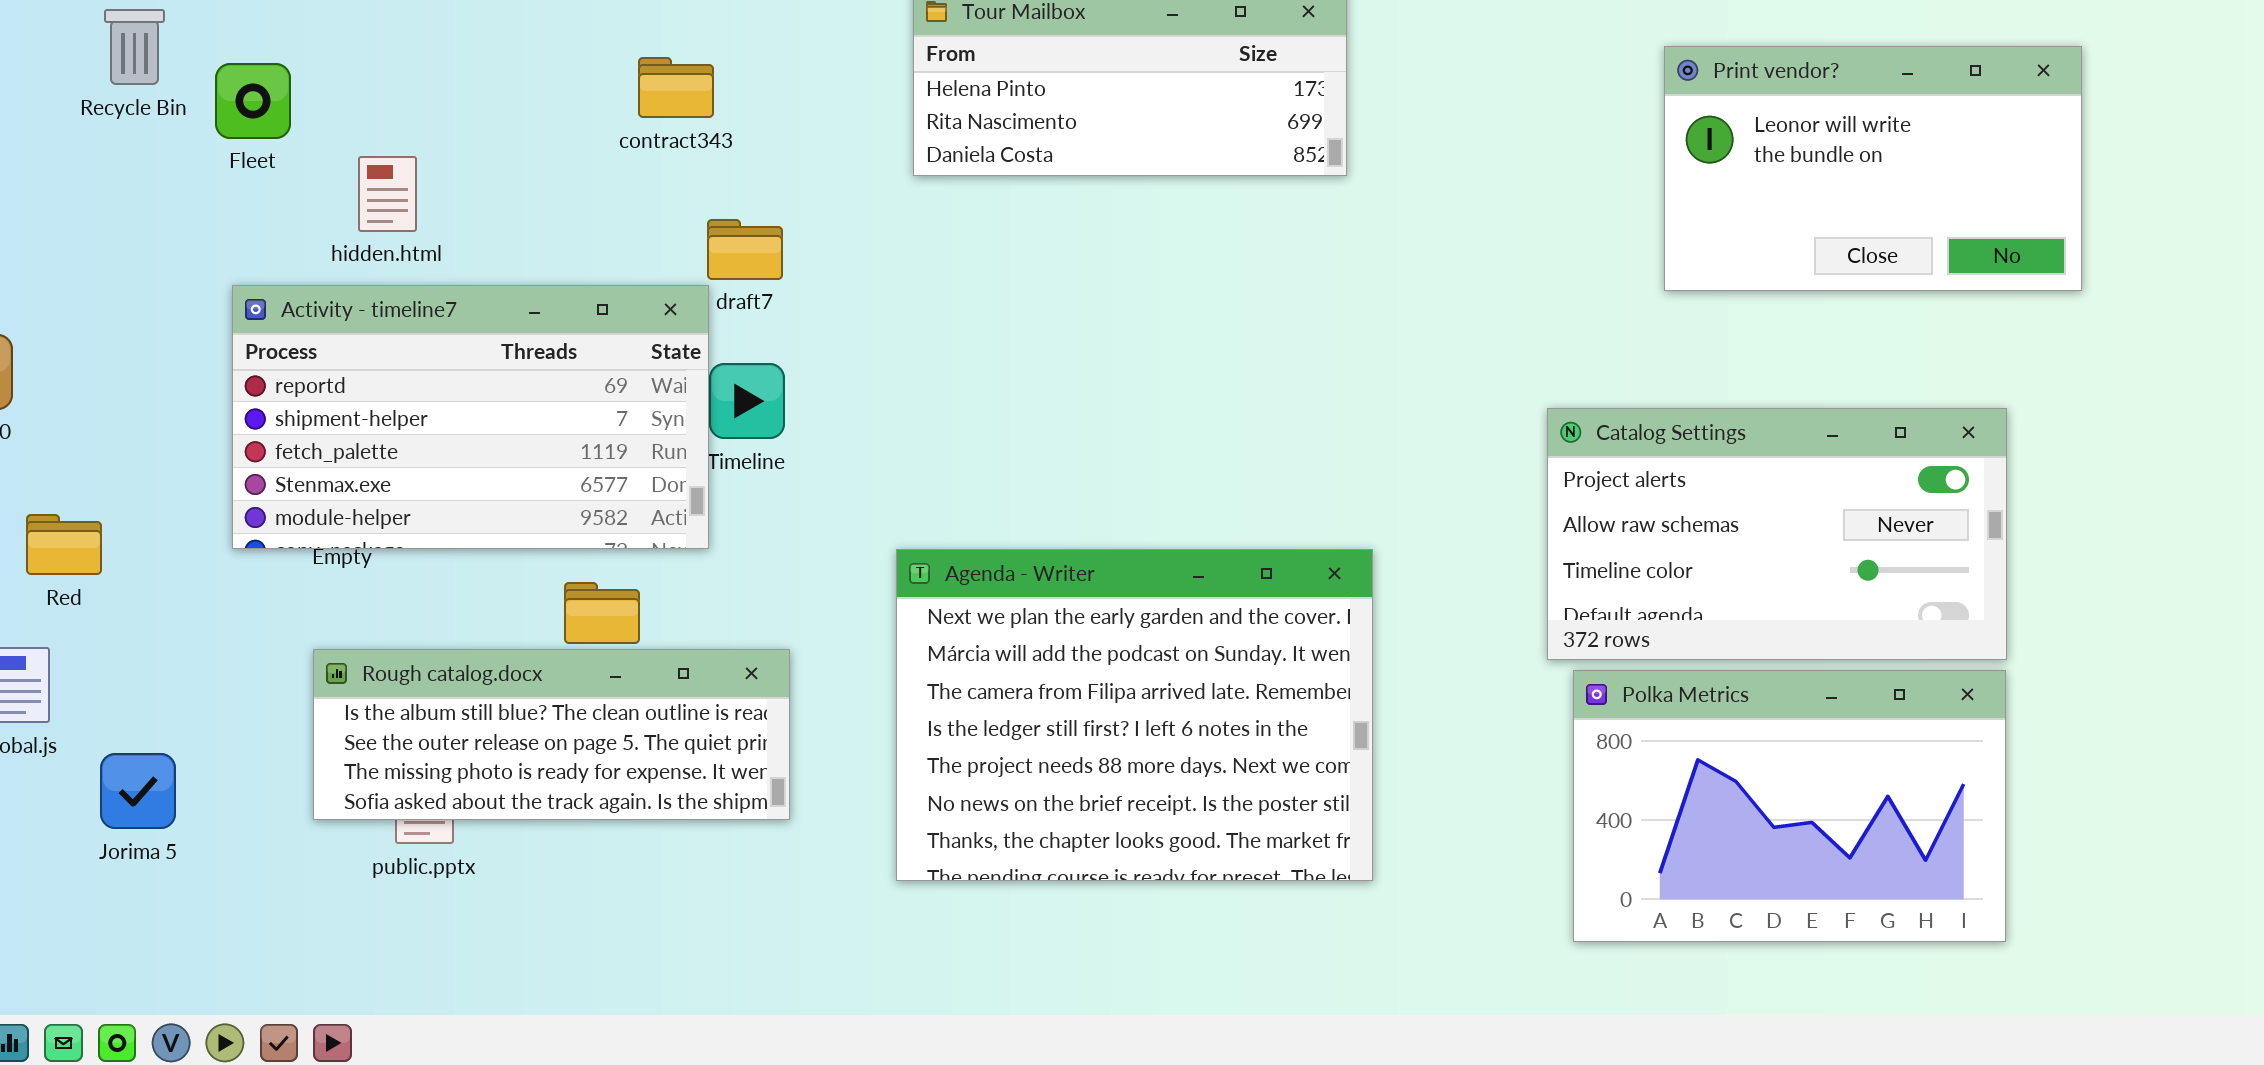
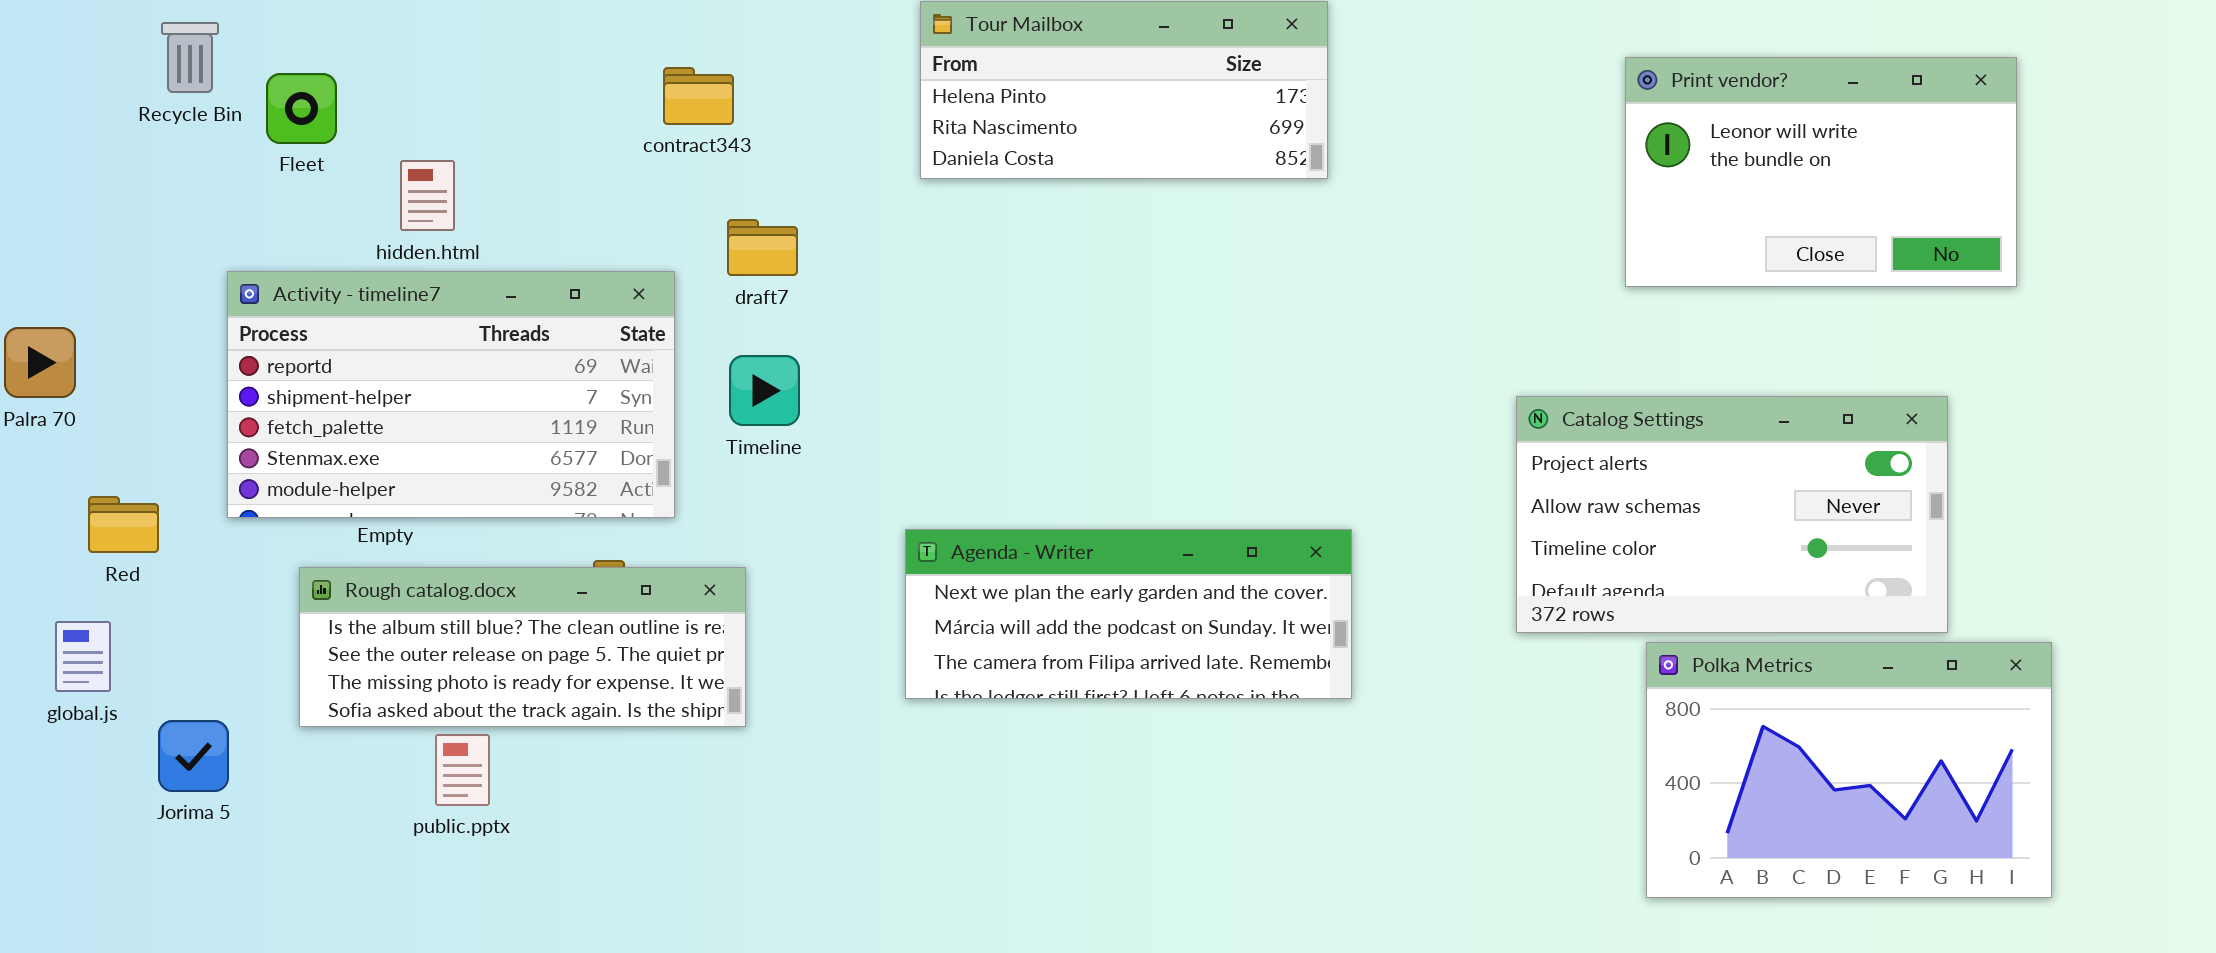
Activity - timeline7: [232,285,709,549] -> [227,271,675,518], moved
Agenda - Writer: [896,549,1373,881] -> [905,529,1352,699], resized
Rough catalog.docx: [313,649,790,820] -> [299,567,746,727], moved
Polka Metrics: [1573,670,2006,942] -> [1646,642,2052,898], moved

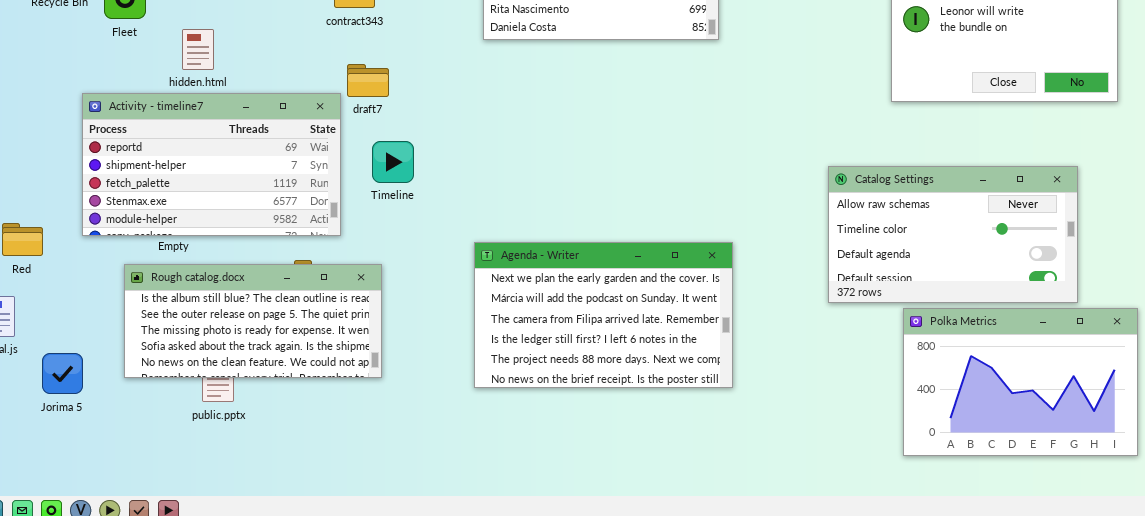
draft7: [727,219,798,276] -> [347,64,389,97], moved
Catalog Settings: [1516,396,1948,633] -> [828,166,1078,303], scrolled down 1 row
Agenda - Writer: [905,529,1352,699] -> [474,242,733,388], resized
Rough catalog.docx: [299,567,746,727] -> [124,264,382,378], resized

